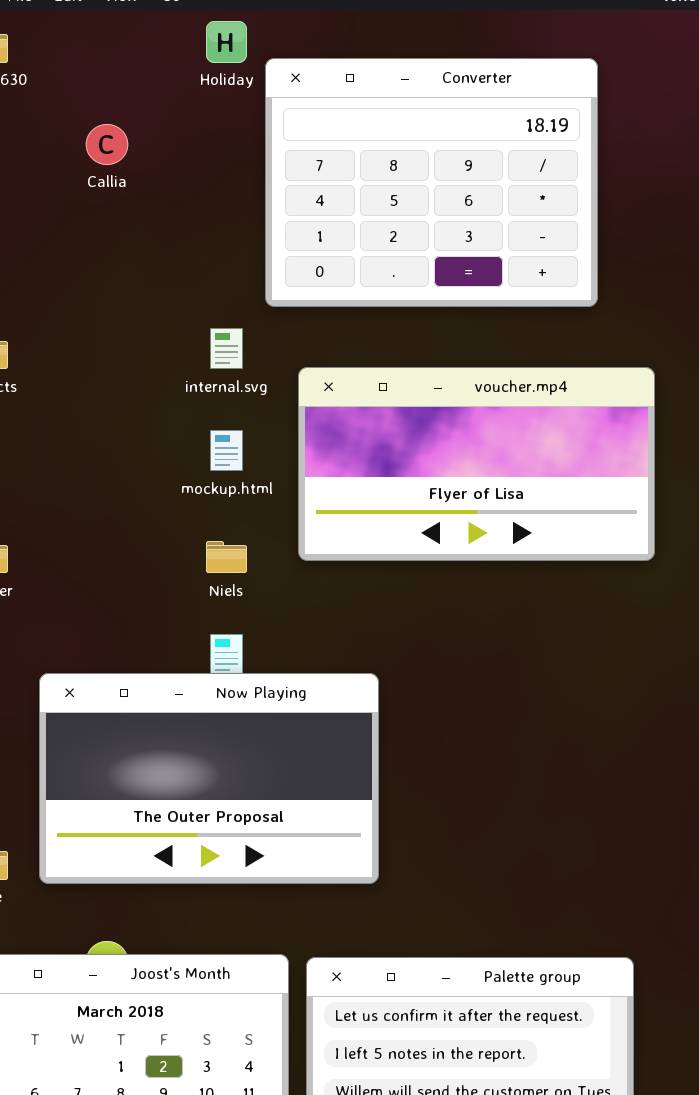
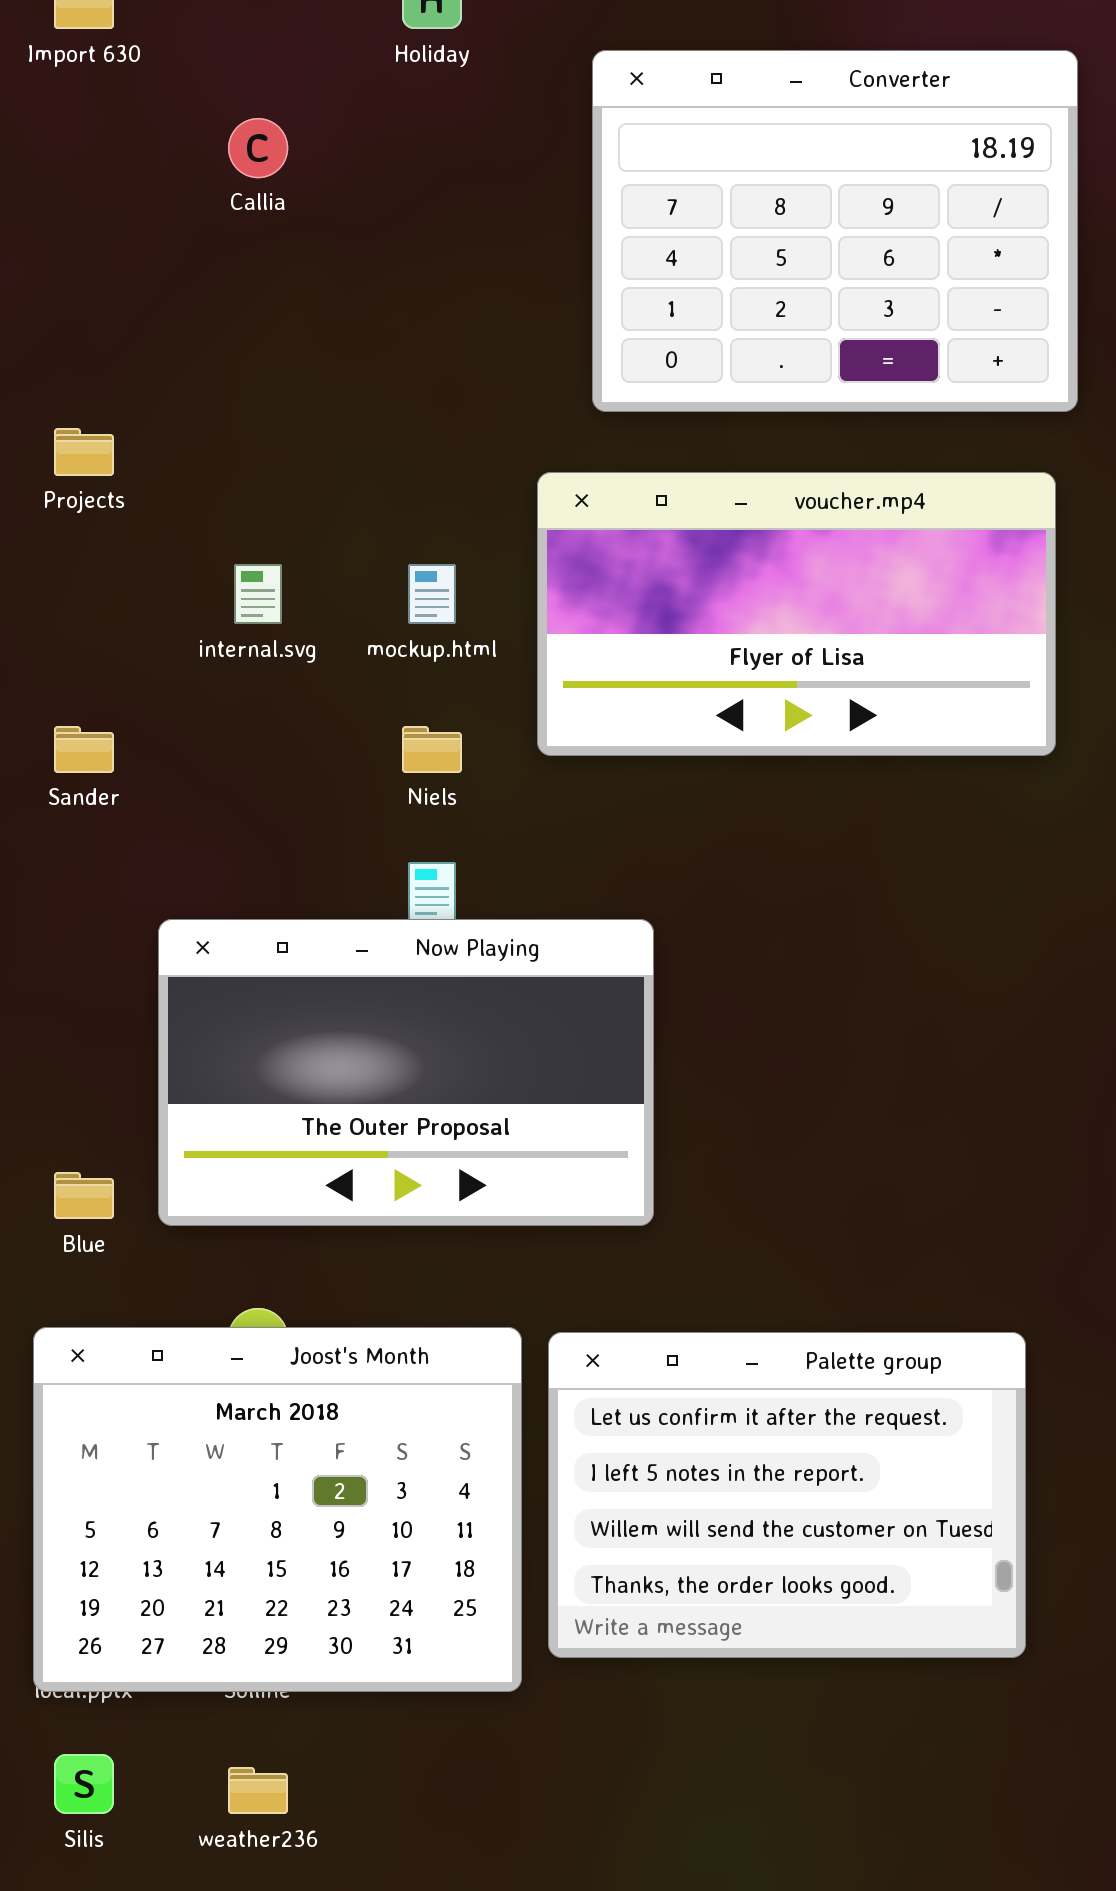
Converter: [265,58,598,307] -> [592,50,1078,412], moved
internal.svg: [210,328,243,369] -> [234,564,282,624], moved

